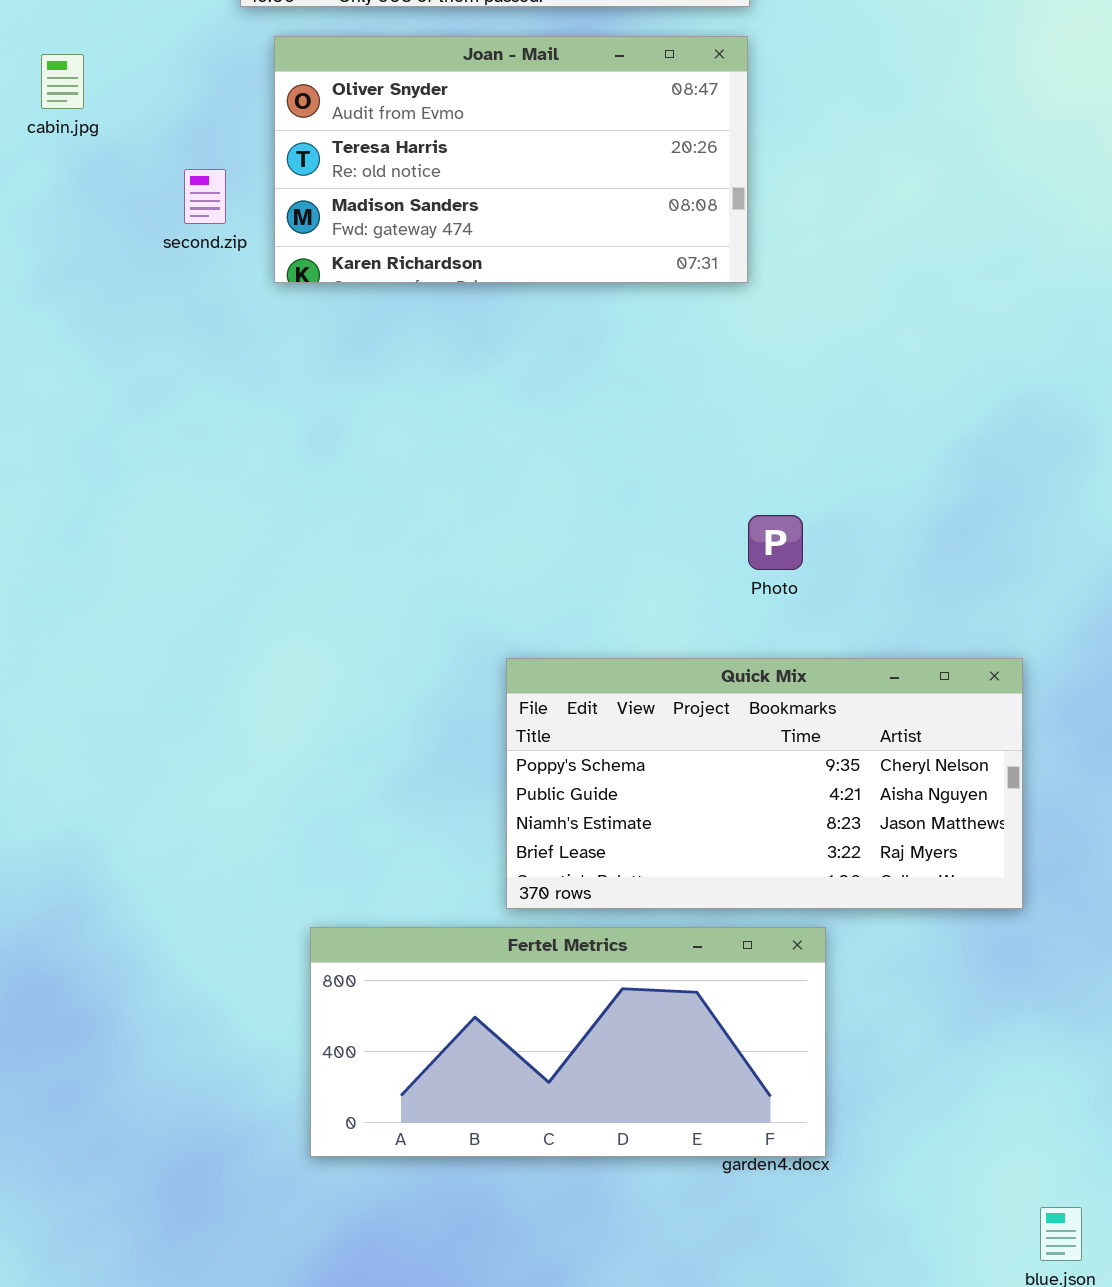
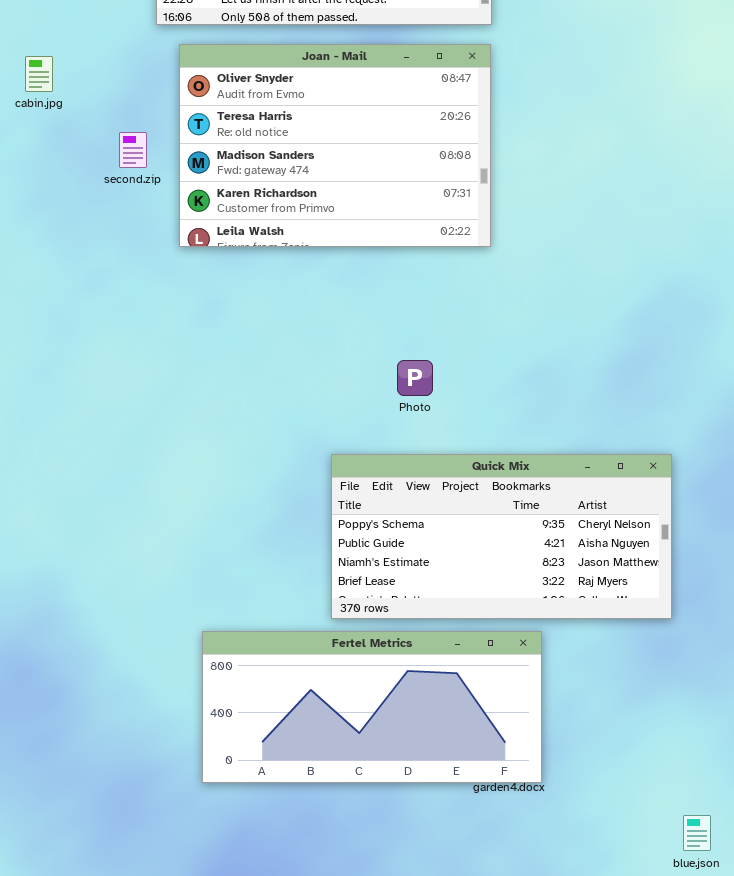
Joan - Mail: [274,36,748,283] -> [179,44,491,247], resized
Photo: [748,515,803,570] -> [397,360,433,396], moved

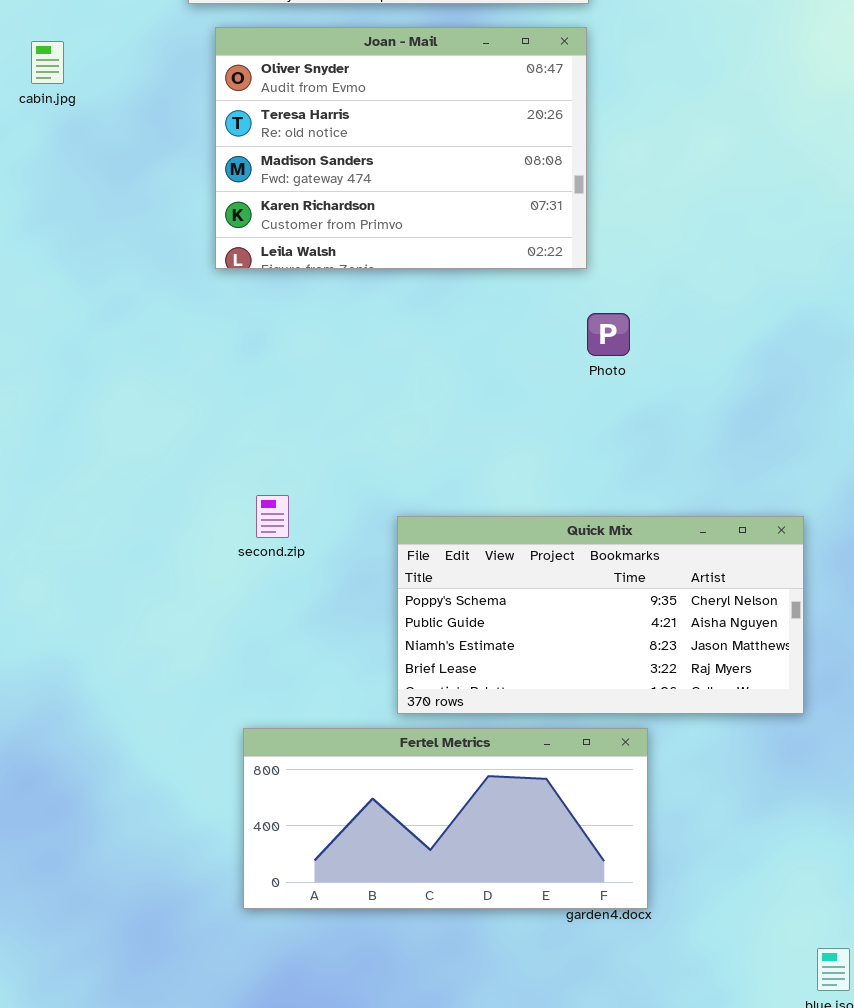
second.zip: [119,132,147,168] -> [256,495,289,538], moved
Photo: [397,360,433,396] -> [587,313,630,356], moved

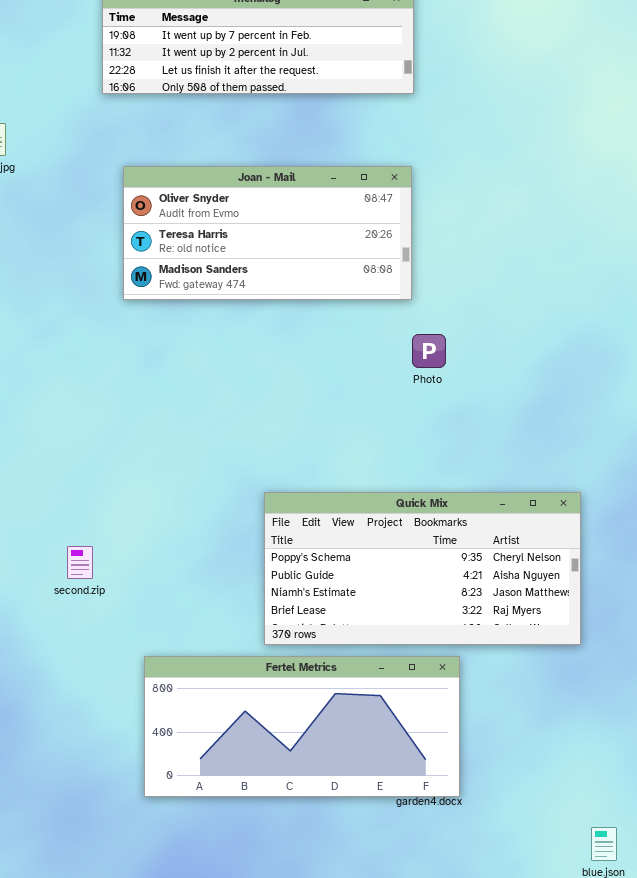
Joan - Mail: [215,27,587,269] -> [123,166,412,300], resized
second.zip: [256,495,289,538] -> [67,546,93,579], moved

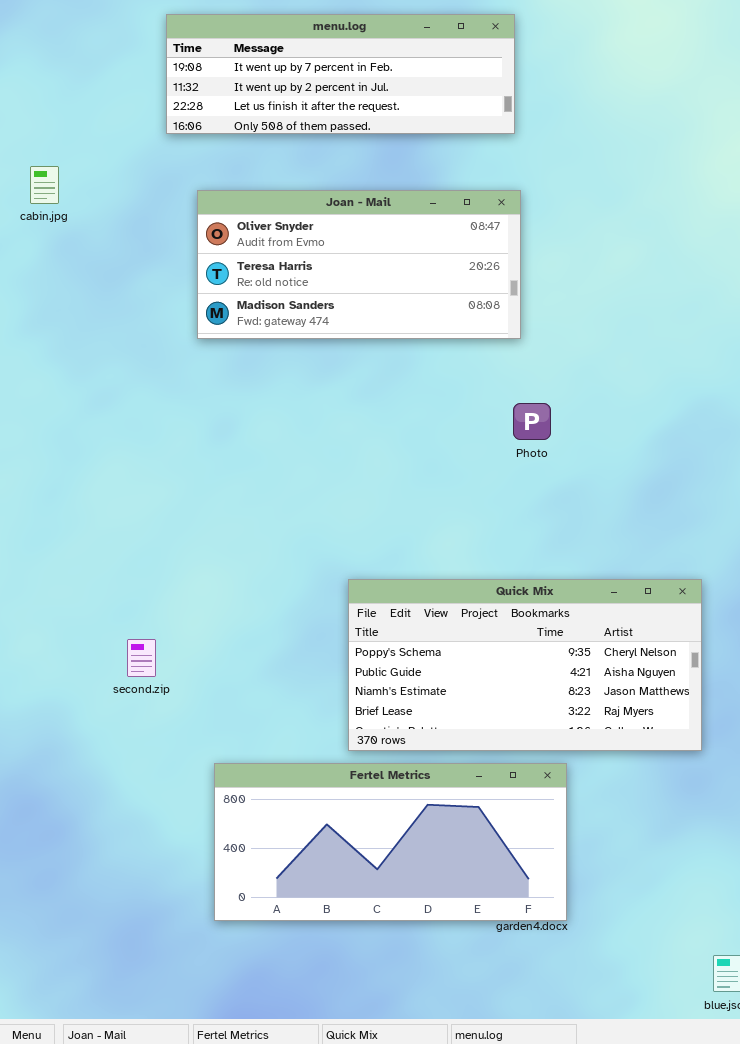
Joan - Mail: [123,166,412,300] -> [197,190,521,339], moved

